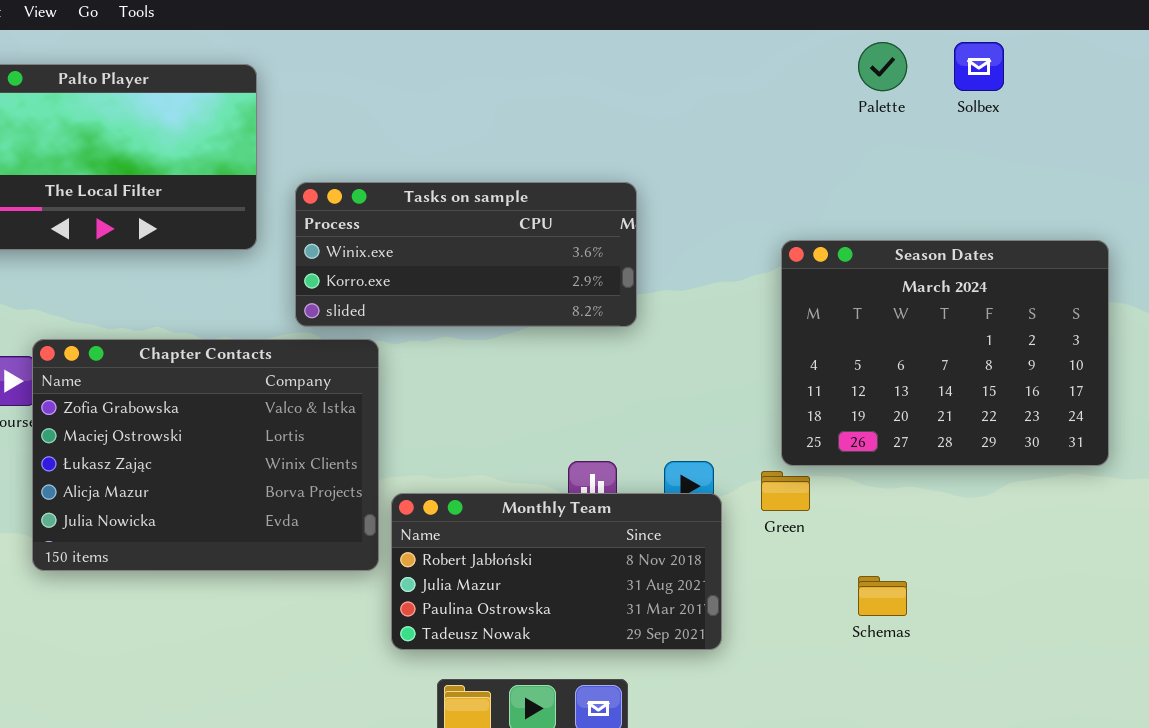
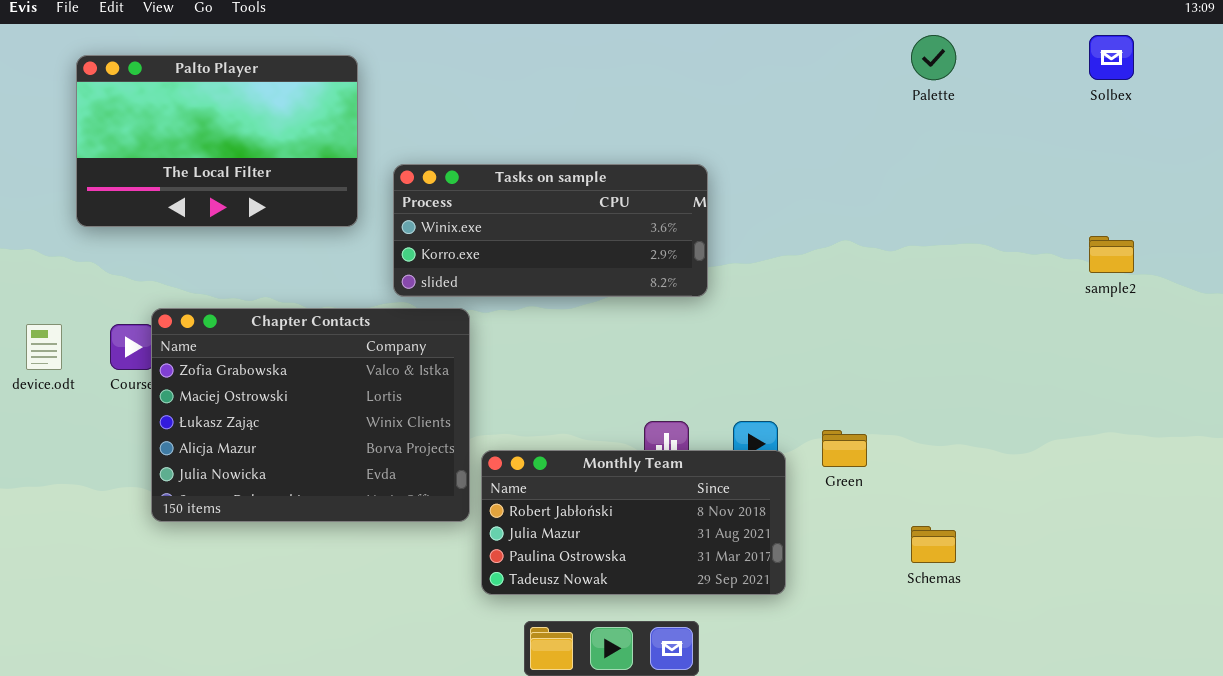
Solbex: [954,42,1004,91] -> [1089,35,1134,80], moved
Season Dates: [781,240,1109,466] -> none, closed

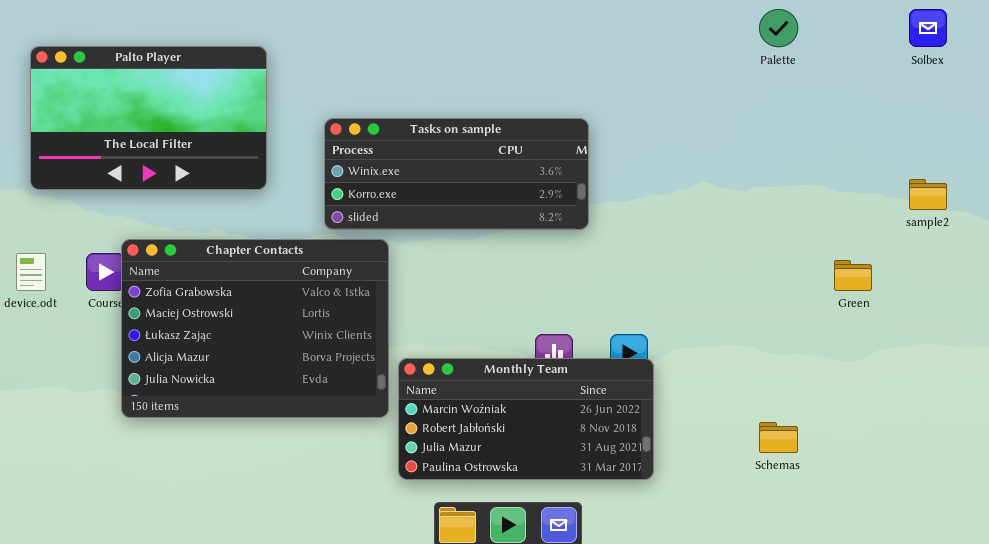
Palto Player: [76,55,358,227] -> [30,46,267,190], moved
Green: [822,430,867,467] -> [834,260,872,291], moved
Monthly Team: [481,450,786,595] -> [398,358,654,480], scrolled up 1 row

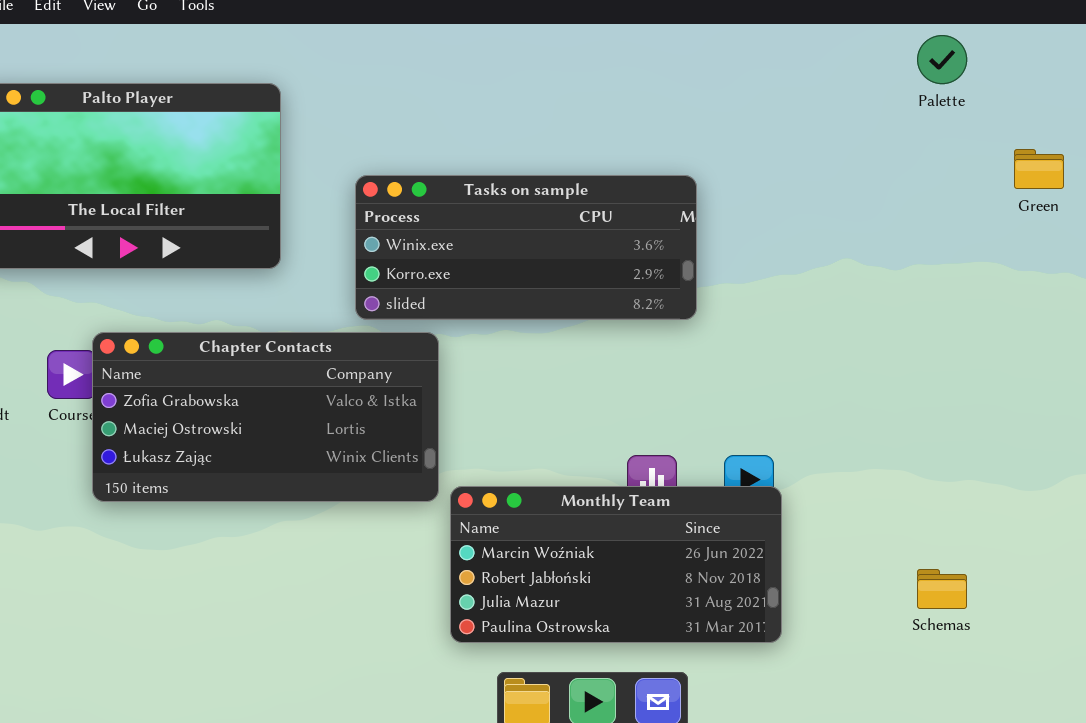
Chapter Contacts: [121,239,389,418] -> [92,332,439,502], resized
Green: [834,260,872,291] -> [1014,149,1064,189], moved

